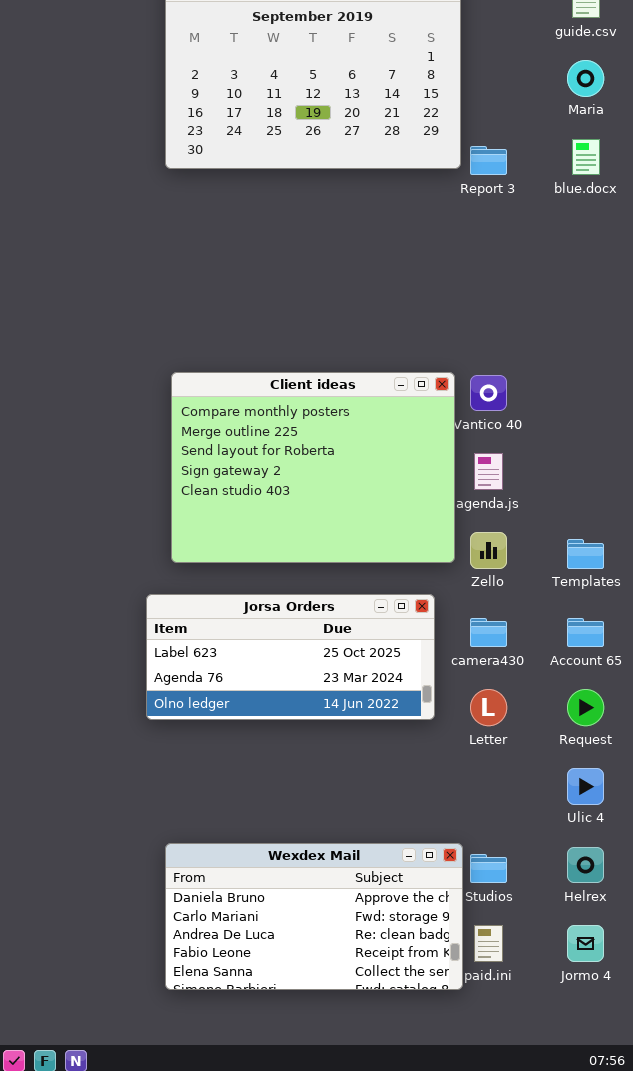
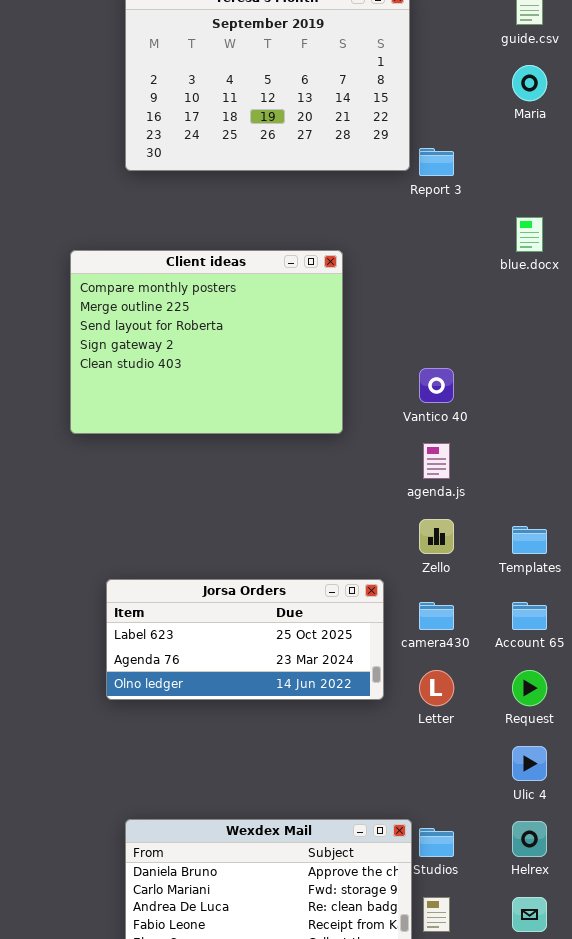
blue.docx: [572,139,600,175] -> [516,217,543,252], moved
Client ideas: [171,372,455,563] -> [70,250,343,434], moved

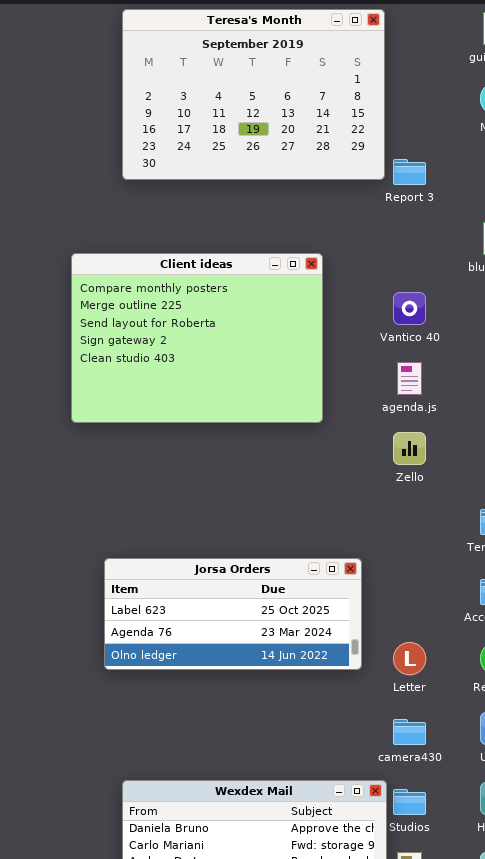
Vantico 40: [419,368,454,403] -> [393,292,426,325], moved
agenda.js: [423,443,450,479] -> [397,362,422,395], moved
Zello: [419,519,454,554] -> [393,432,426,465], moved
camera430: [419,602,454,630] -> [393,719,426,745], moved

